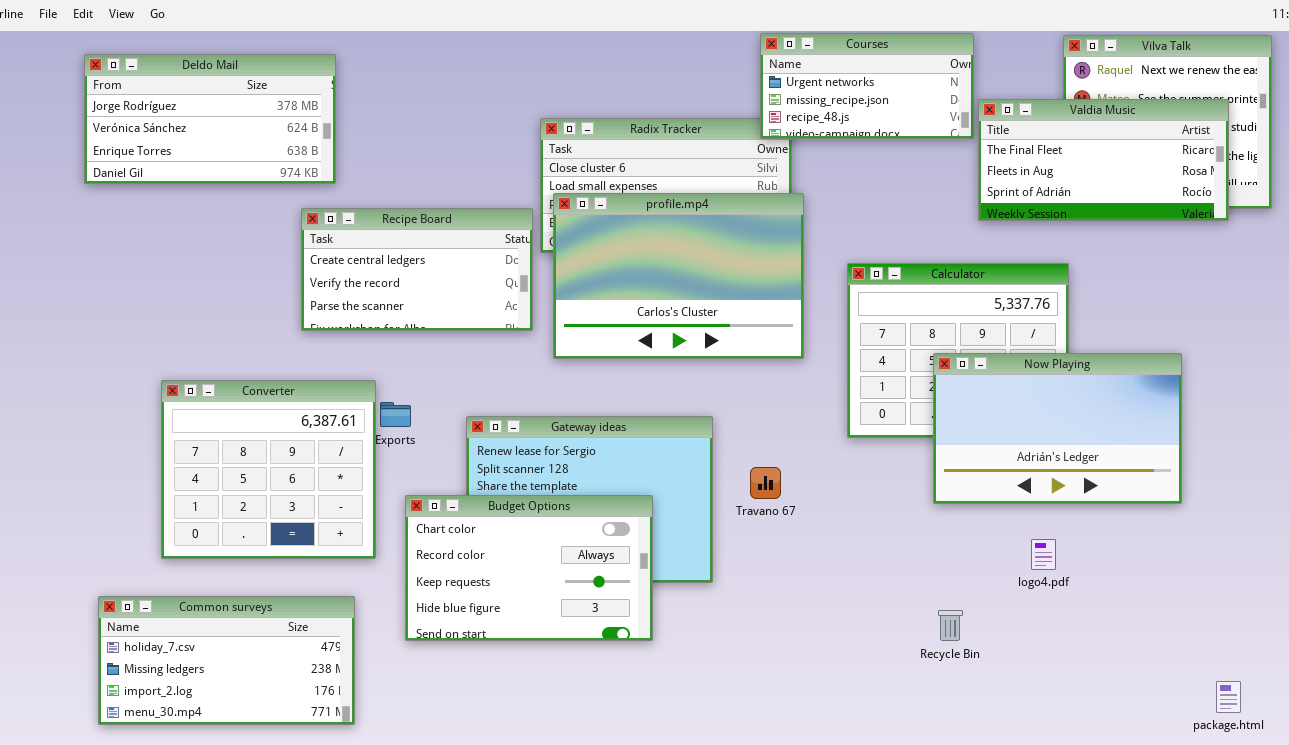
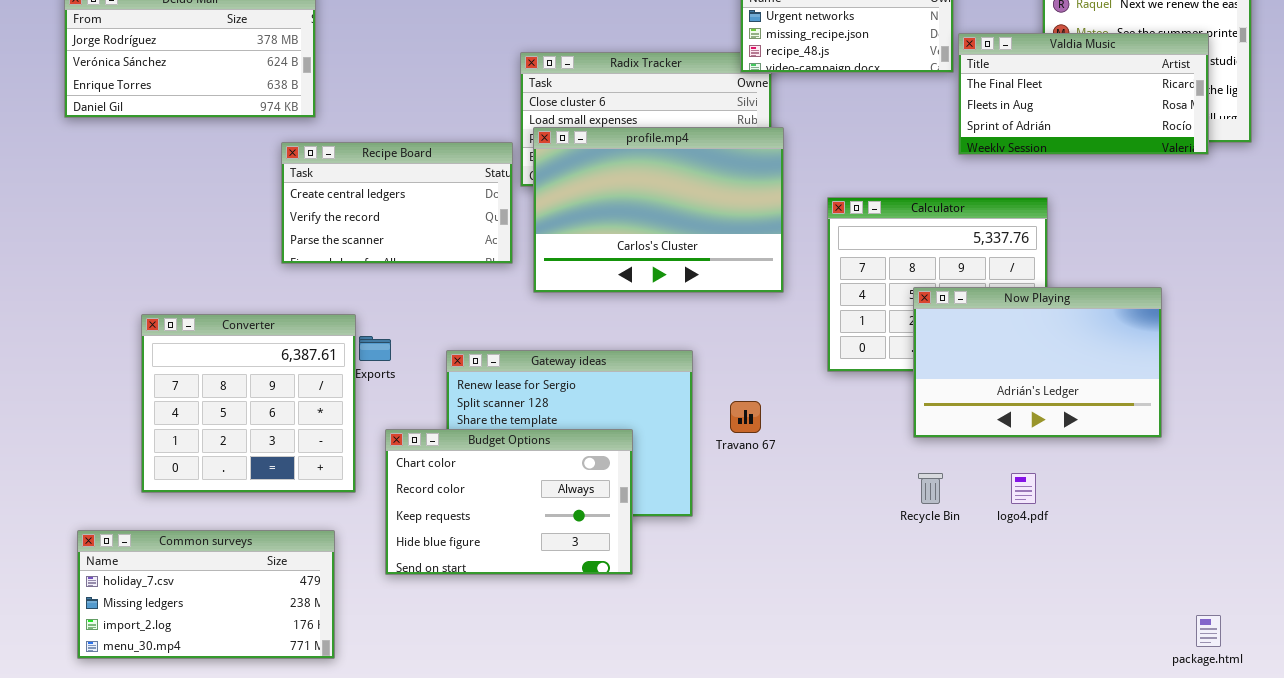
Recycle Bin: [938,610,963,641] -> [918,473,943,504], moved

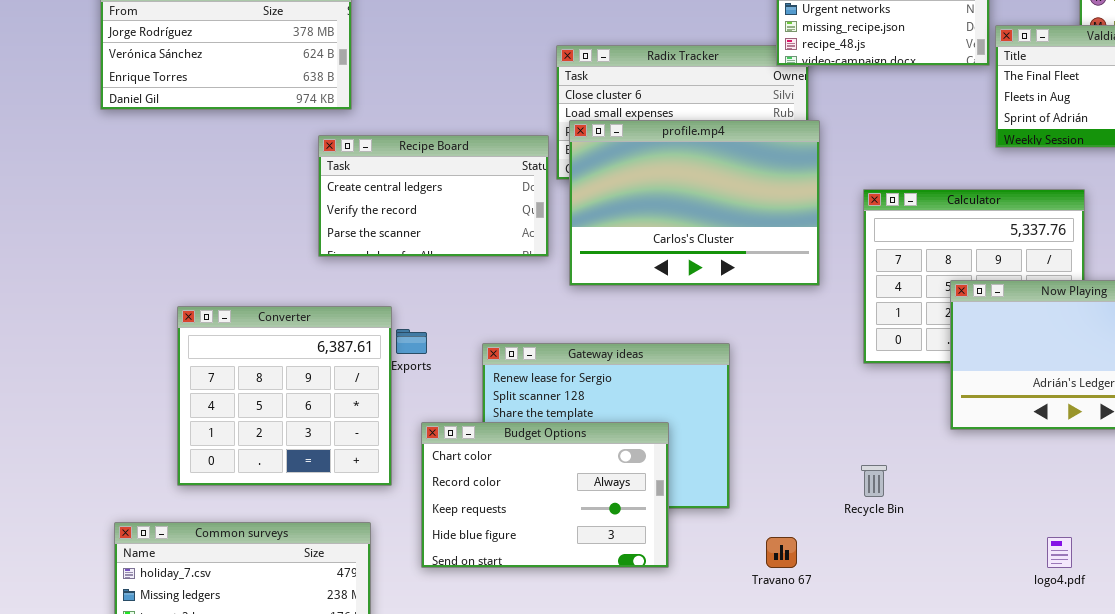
Travano 67: [730,401,761,433] -> [766,537,797,568], moved
Recycle Bin: [918,473,943,504] -> [861,465,887,497], moved
logo4.pdf: [1011,473,1036,504] -> [1047,537,1072,568], moved

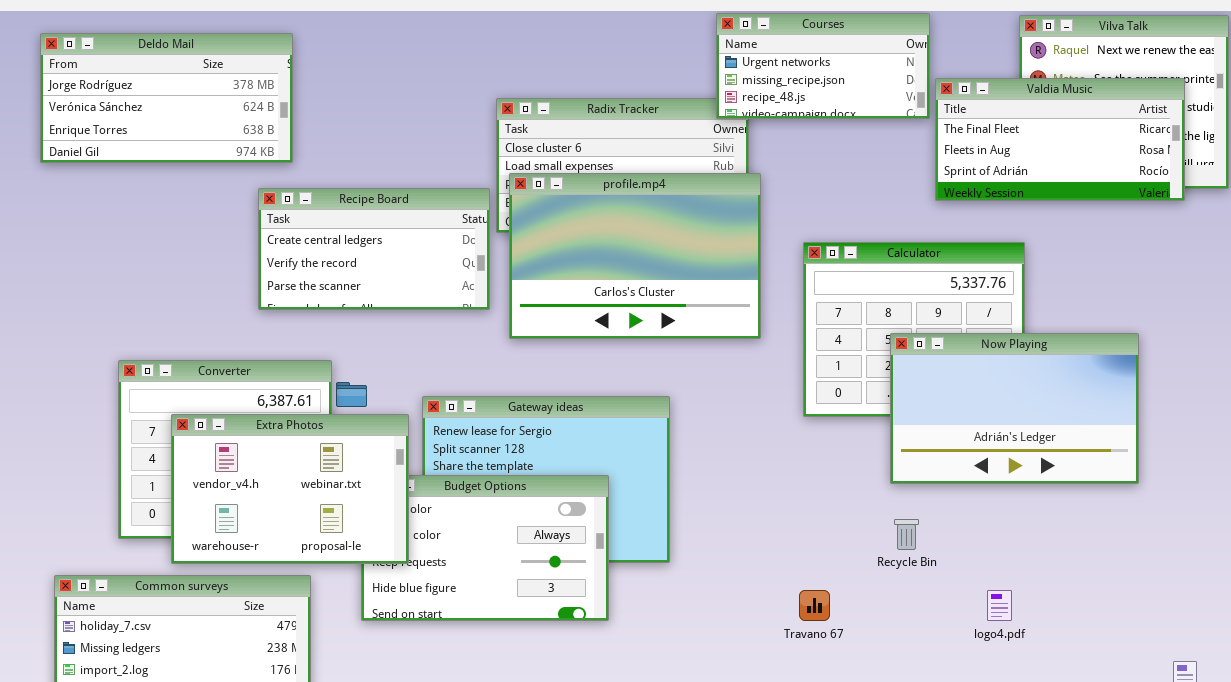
Extra Photos: none -> [171,414,409,564], opened
Recycle Bin: [861,465,887,497] -> [894,519,919,550], moved
Travano 67: [766,537,797,568] -> [799,590,830,621], moved

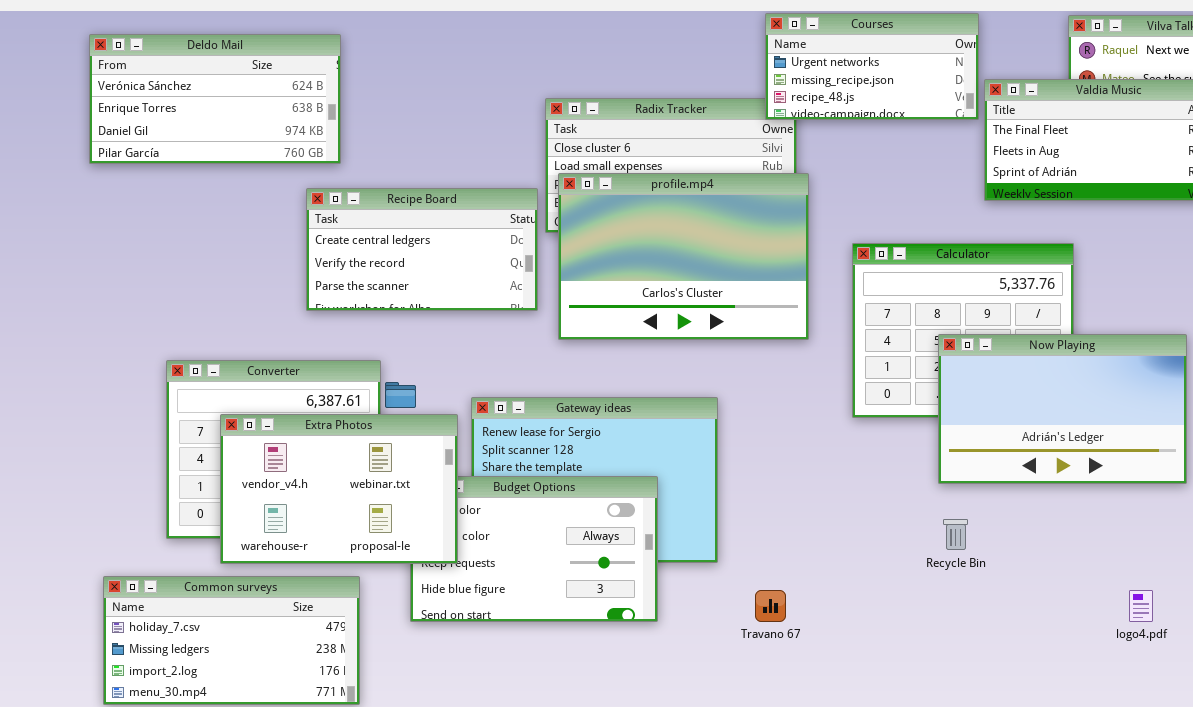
Deldo Mail: [40,33,293,163] -> [89,34,341,164], scrolled down 1 row
Travano 67: [799,590,830,621] -> [755,590,786,622], moved
logo4.pdf: [987,590,1012,621] -> [1129,590,1153,622], moved

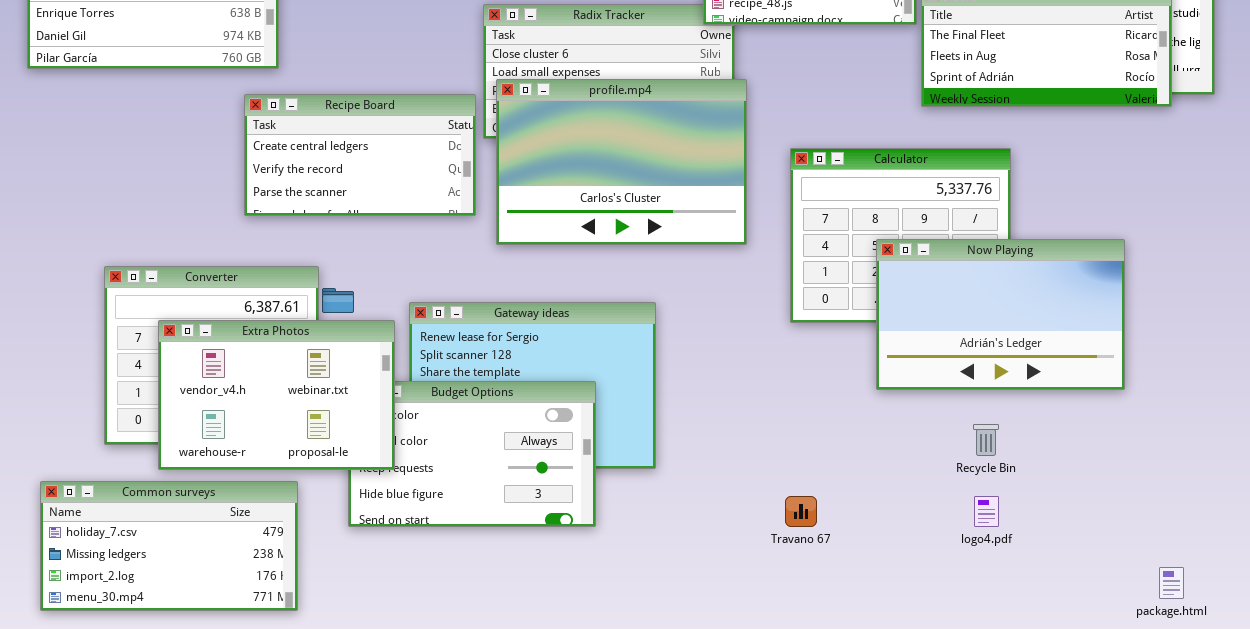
Recycle Bin: [943,519,968,550] -> [973,424,999,456], moved
Travano 67: [755,590,786,622] -> [785,496,817,527], moved
logo4.pdf: [1129,590,1153,622] -> [974,496,999,527], moved

